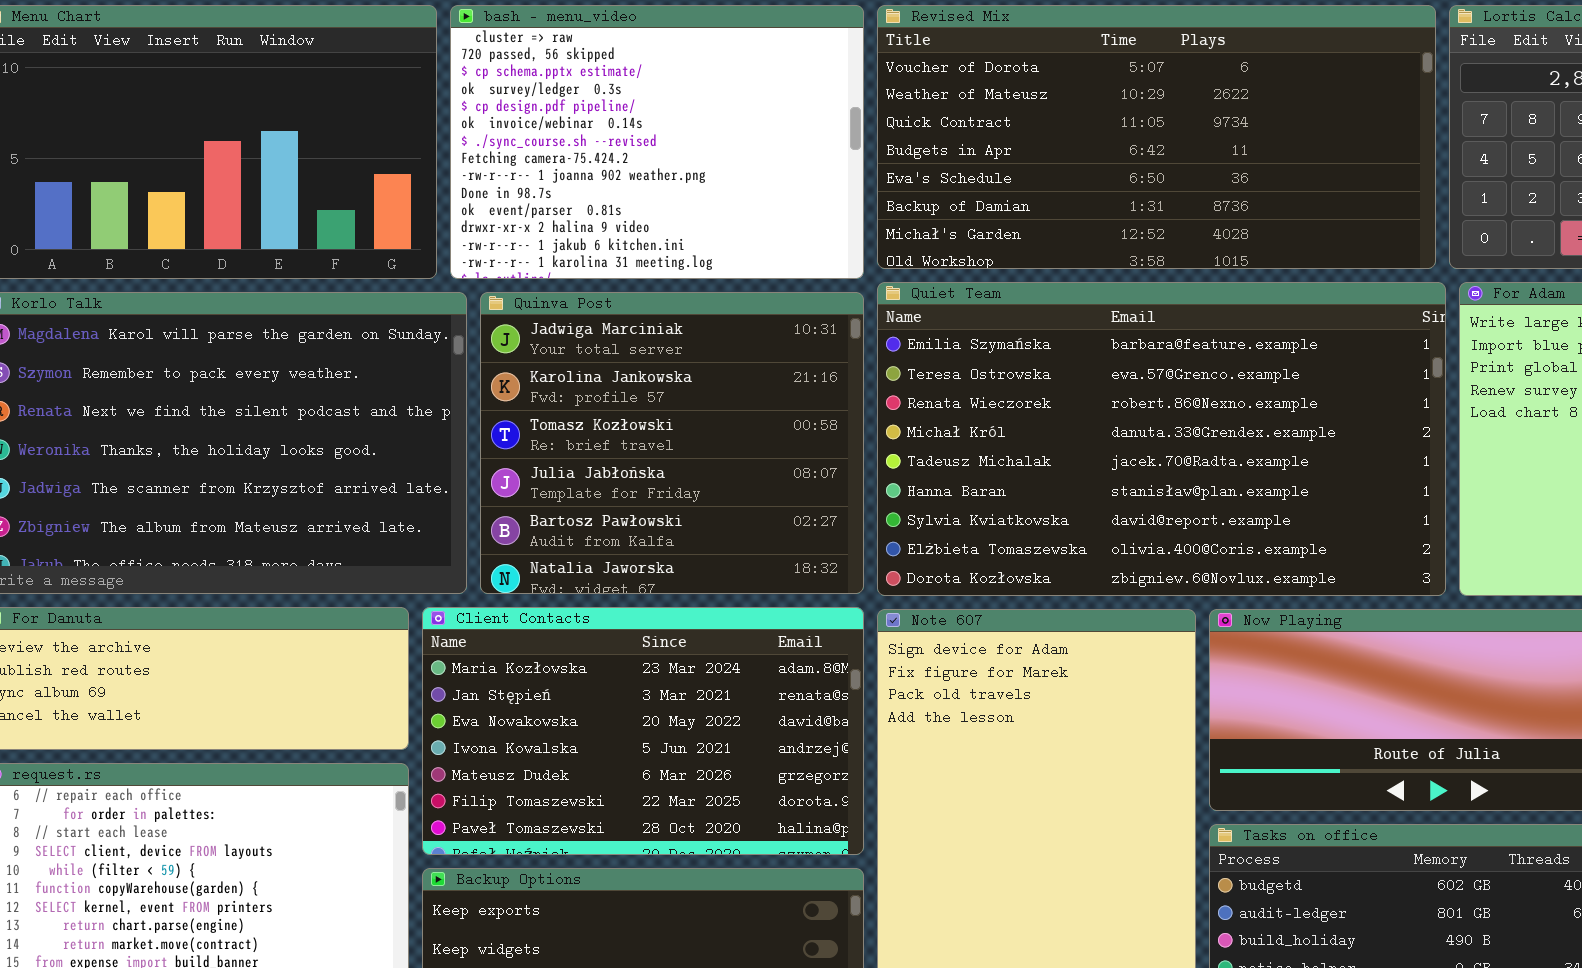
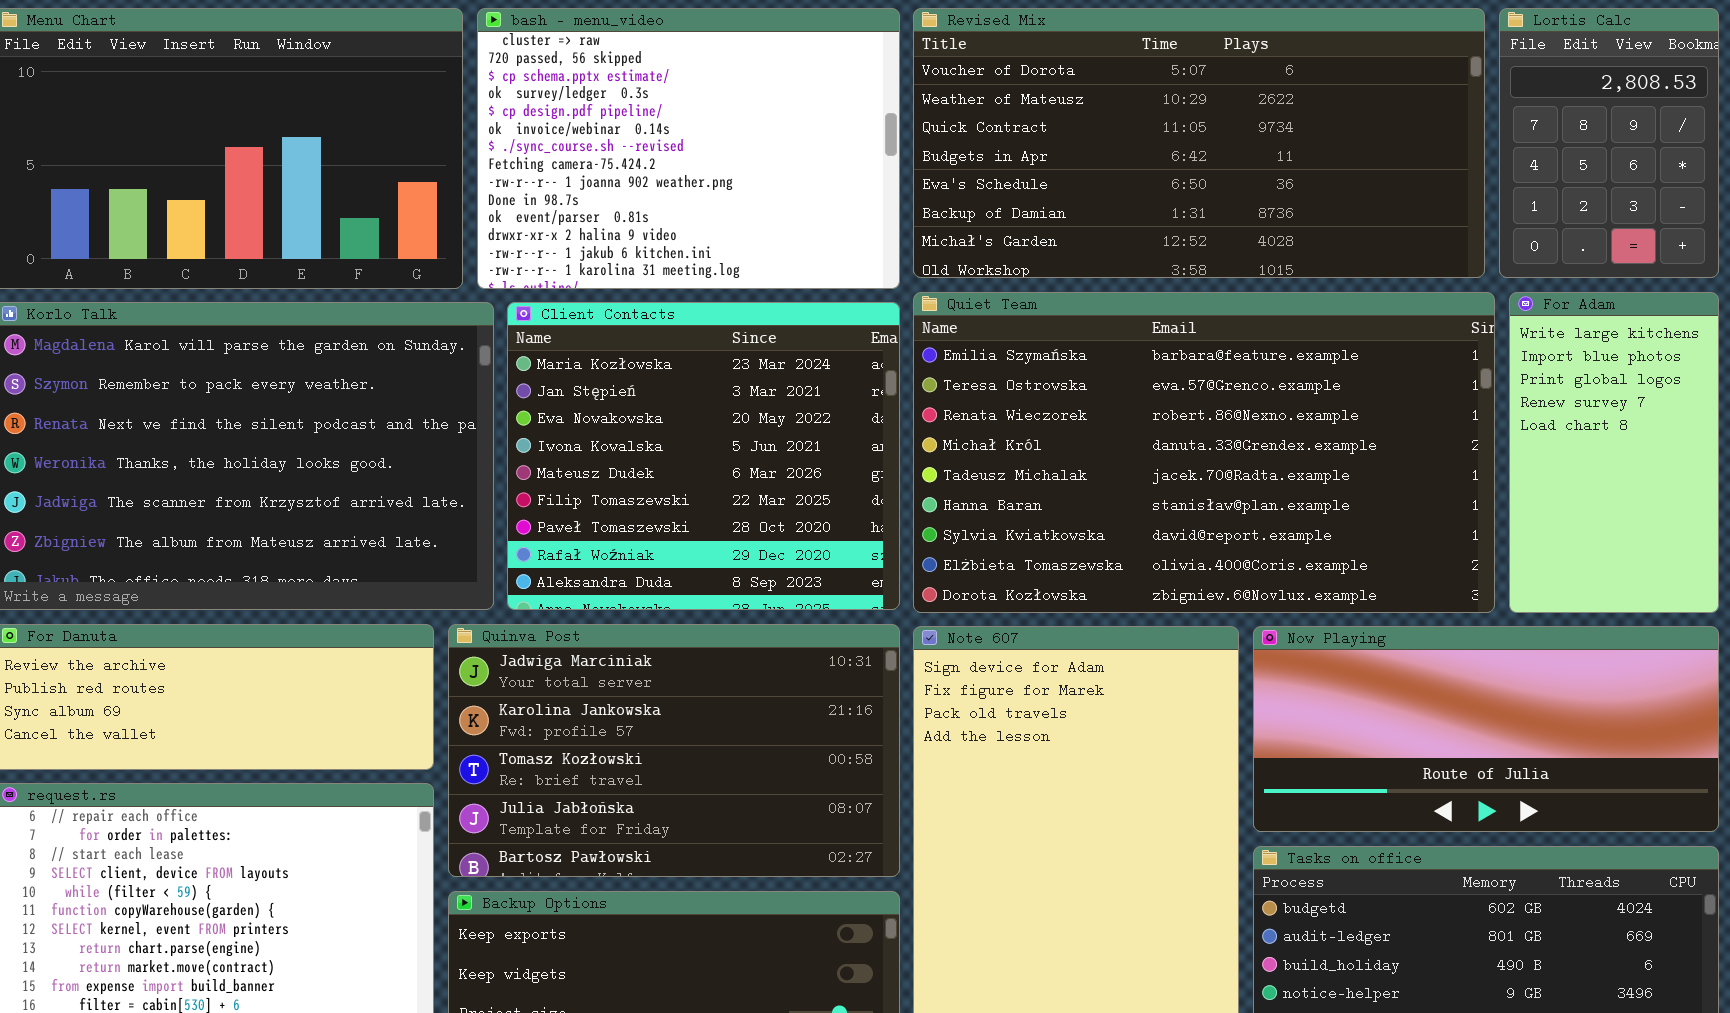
Quinva Post: [480,292,864,594] -> [448,624,900,877], moved, resized
Client Contacts: [422,607,864,855] -> [507,302,900,610], moved, resized

